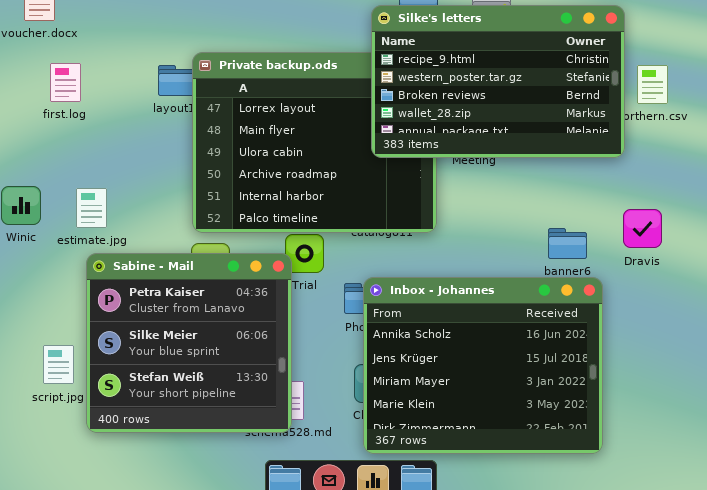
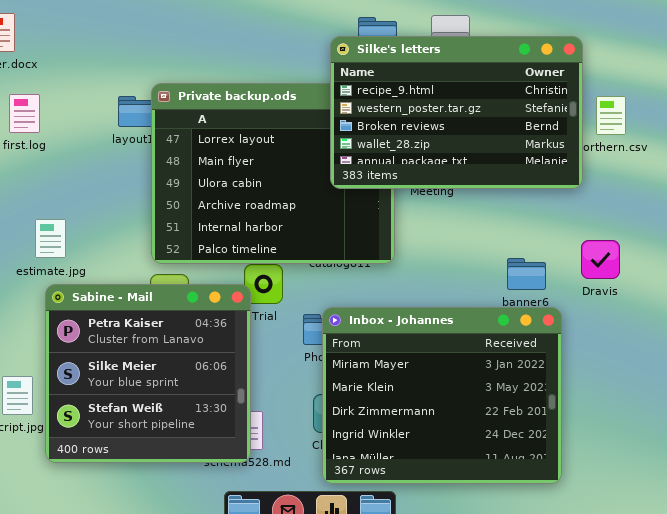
Inbox - Johannes: [363,277,603,454] -> [322,307,562,484], scrolled down 2 rows

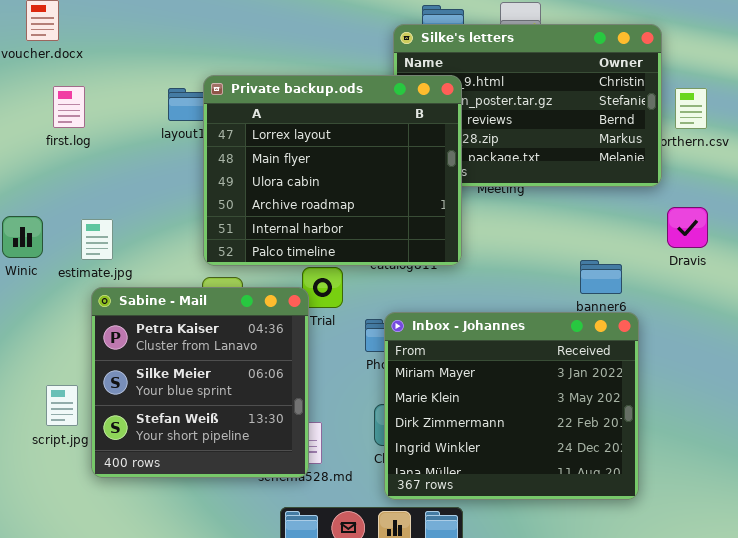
Private backup.ods: [151,83,395,264] -> [203,75,462,266], raised
Dravis: [581,240,620,279] -> [667,207,708,248], moved

